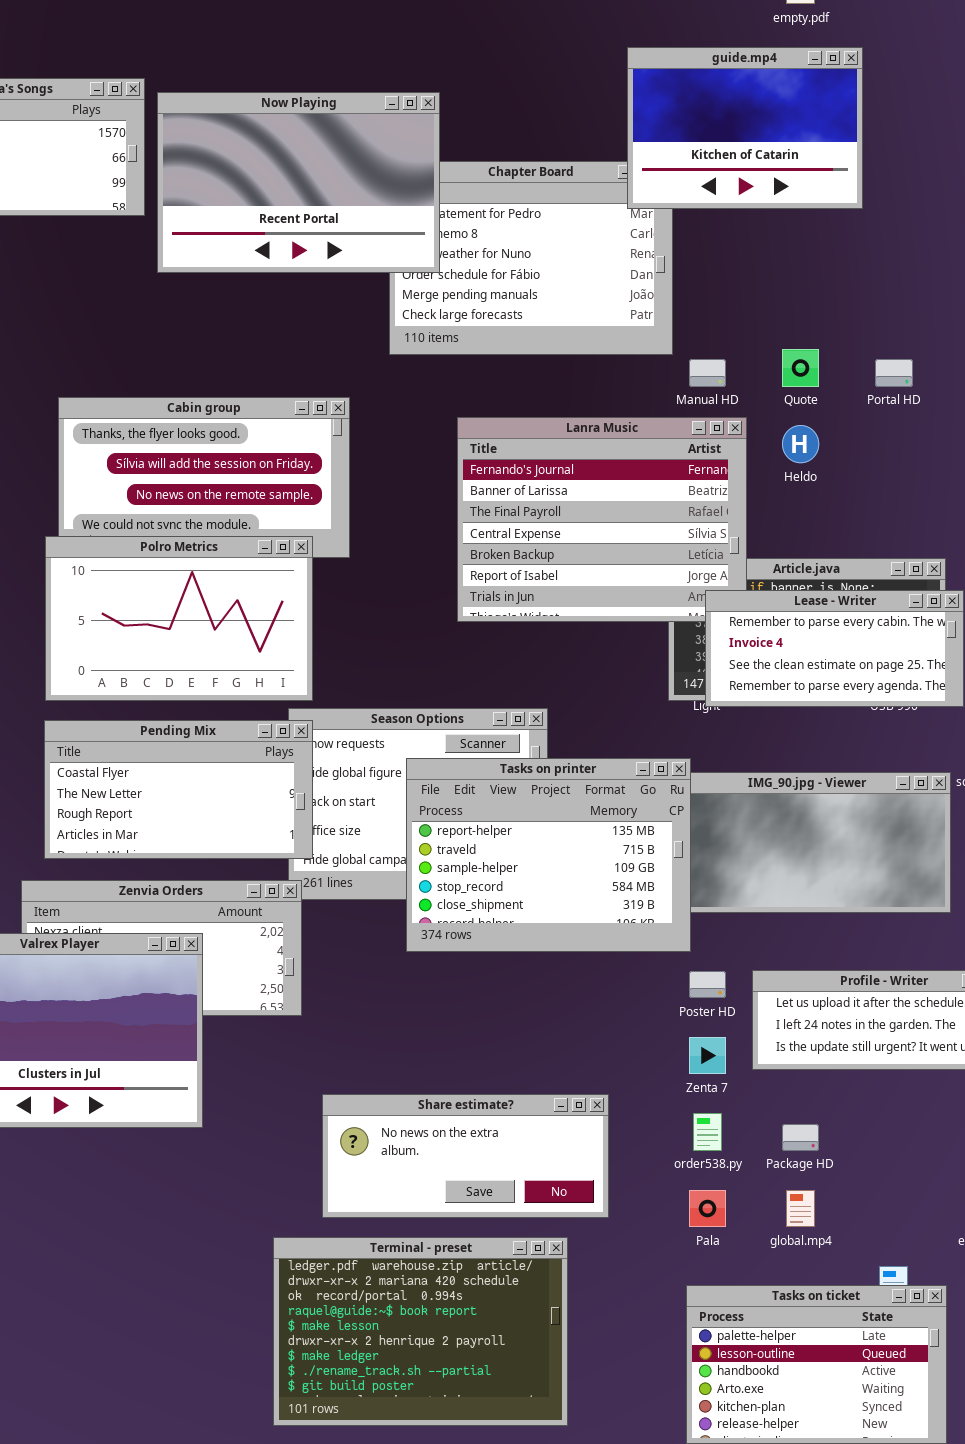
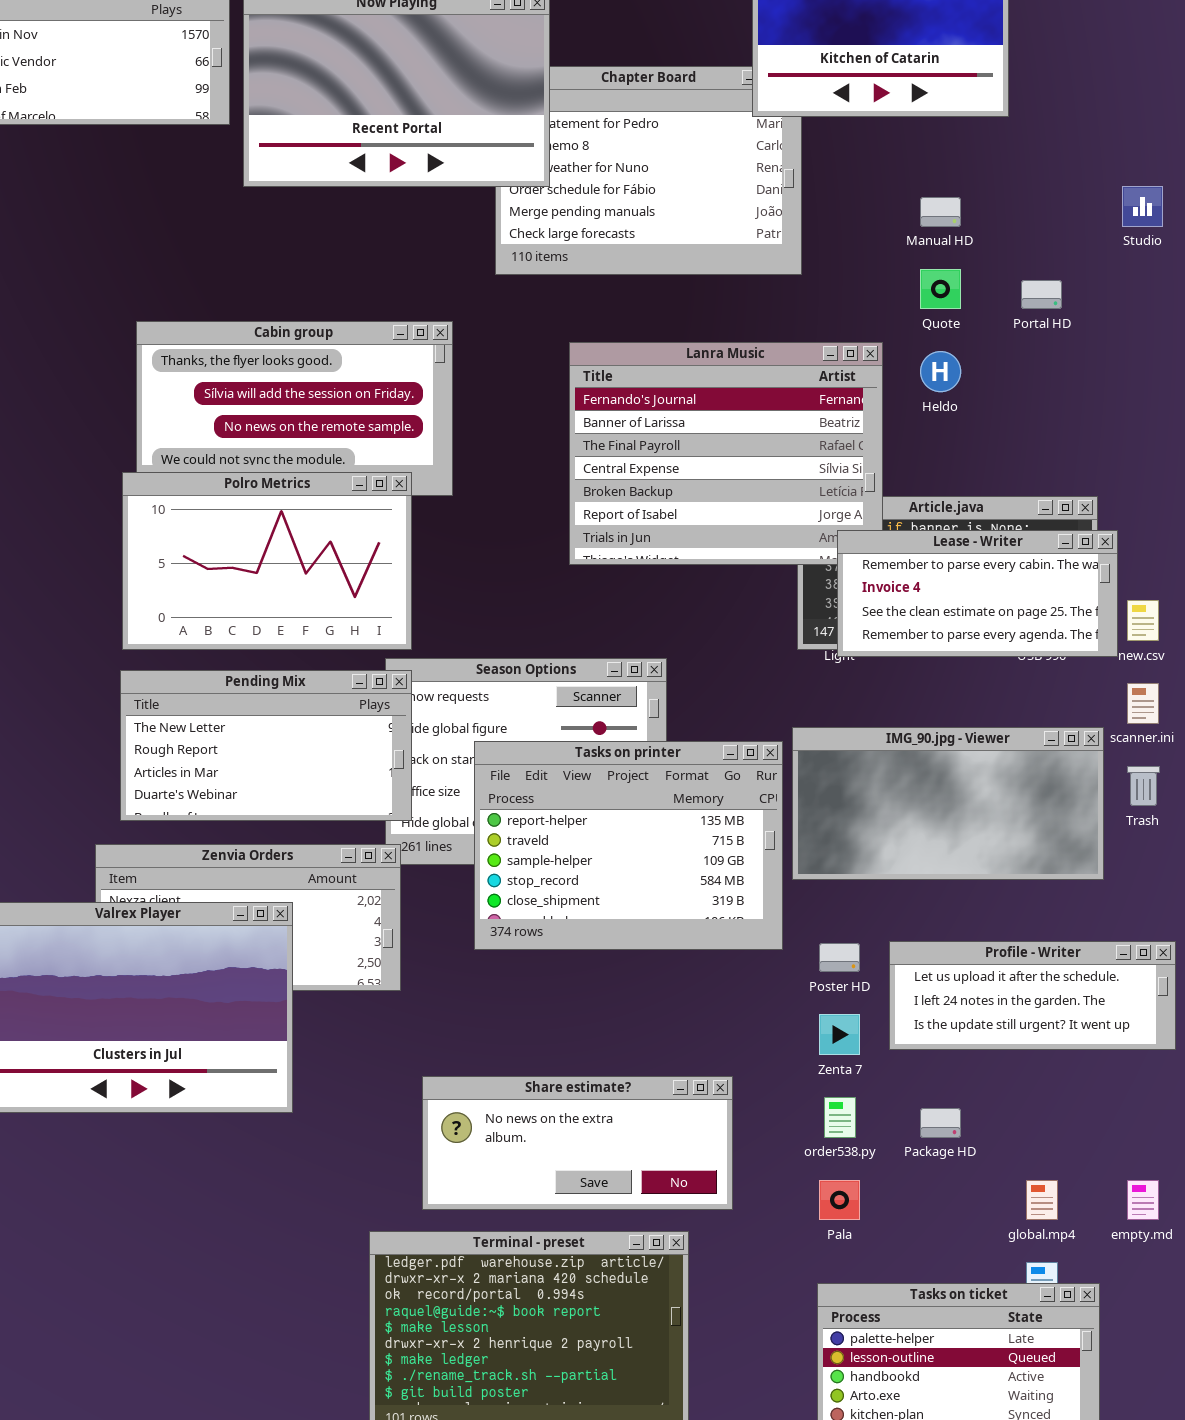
Manual HD: [689,359,726,387] -> [920,197,961,227], moved
Pending Mix: [44,720,313,859] -> [120,670,412,821], scrolled down 1 row
Tasks on printer: [406,758,691,952] -> [474,741,783,950], moved
global.mp4: [786,1190,815,1227] -> [1026,1180,1058,1220], moved

